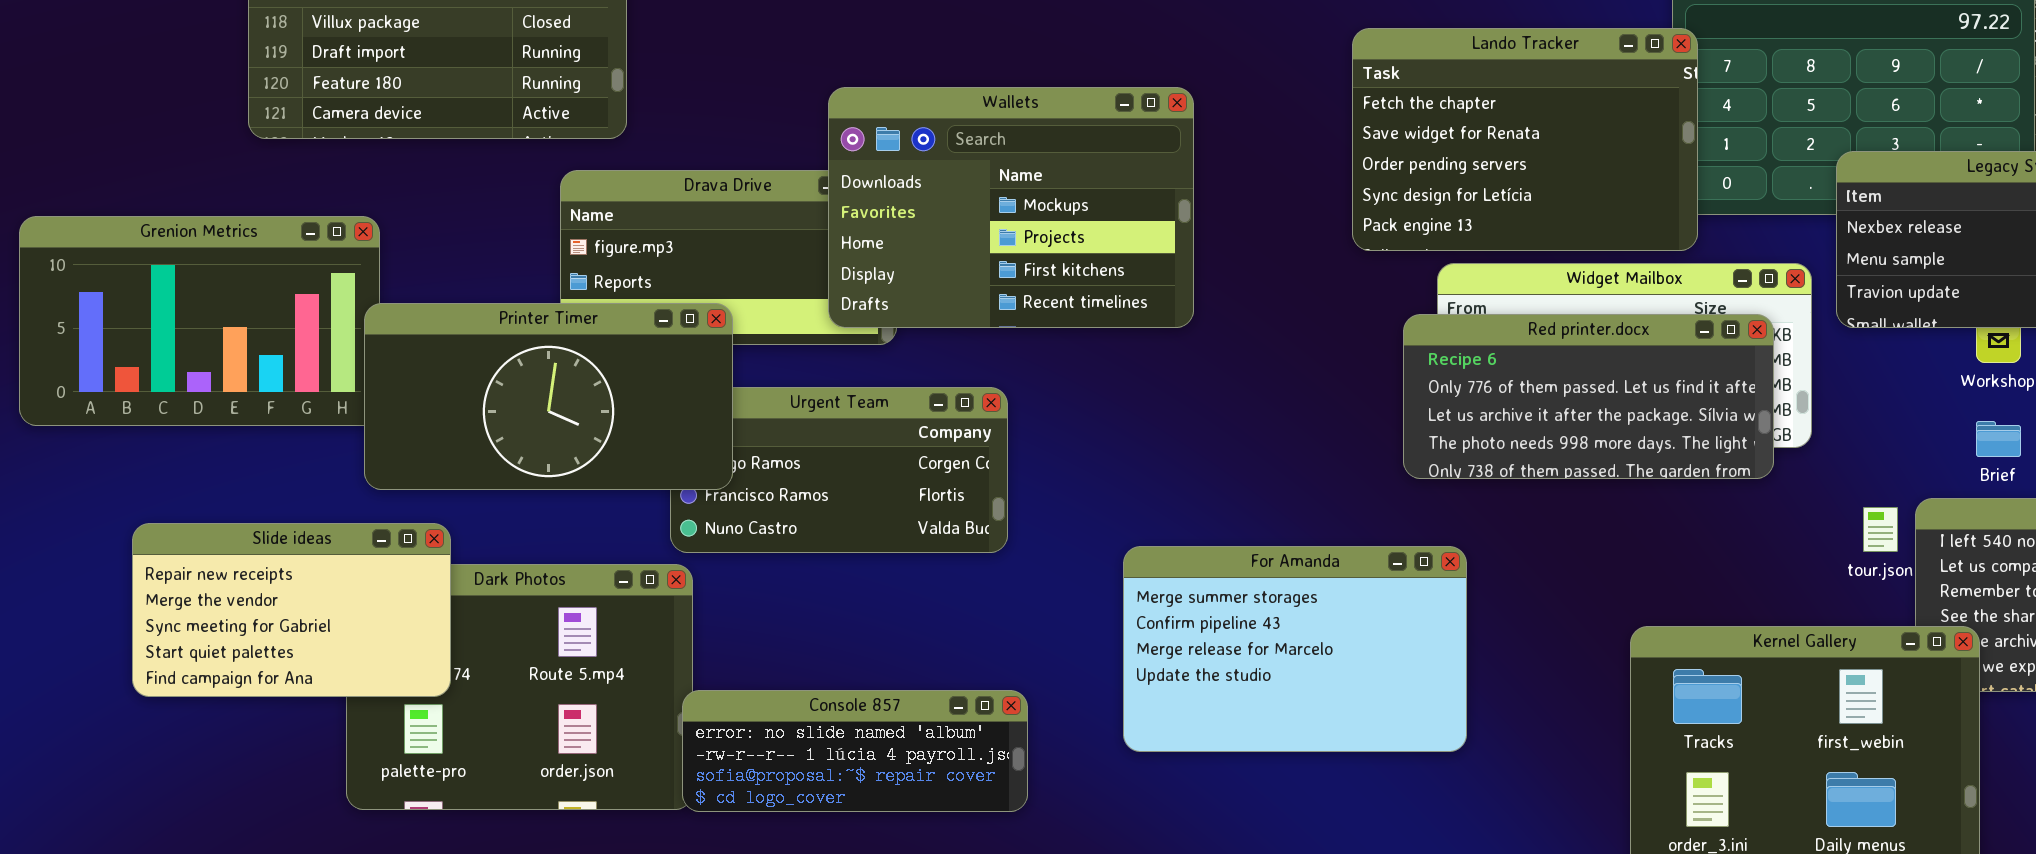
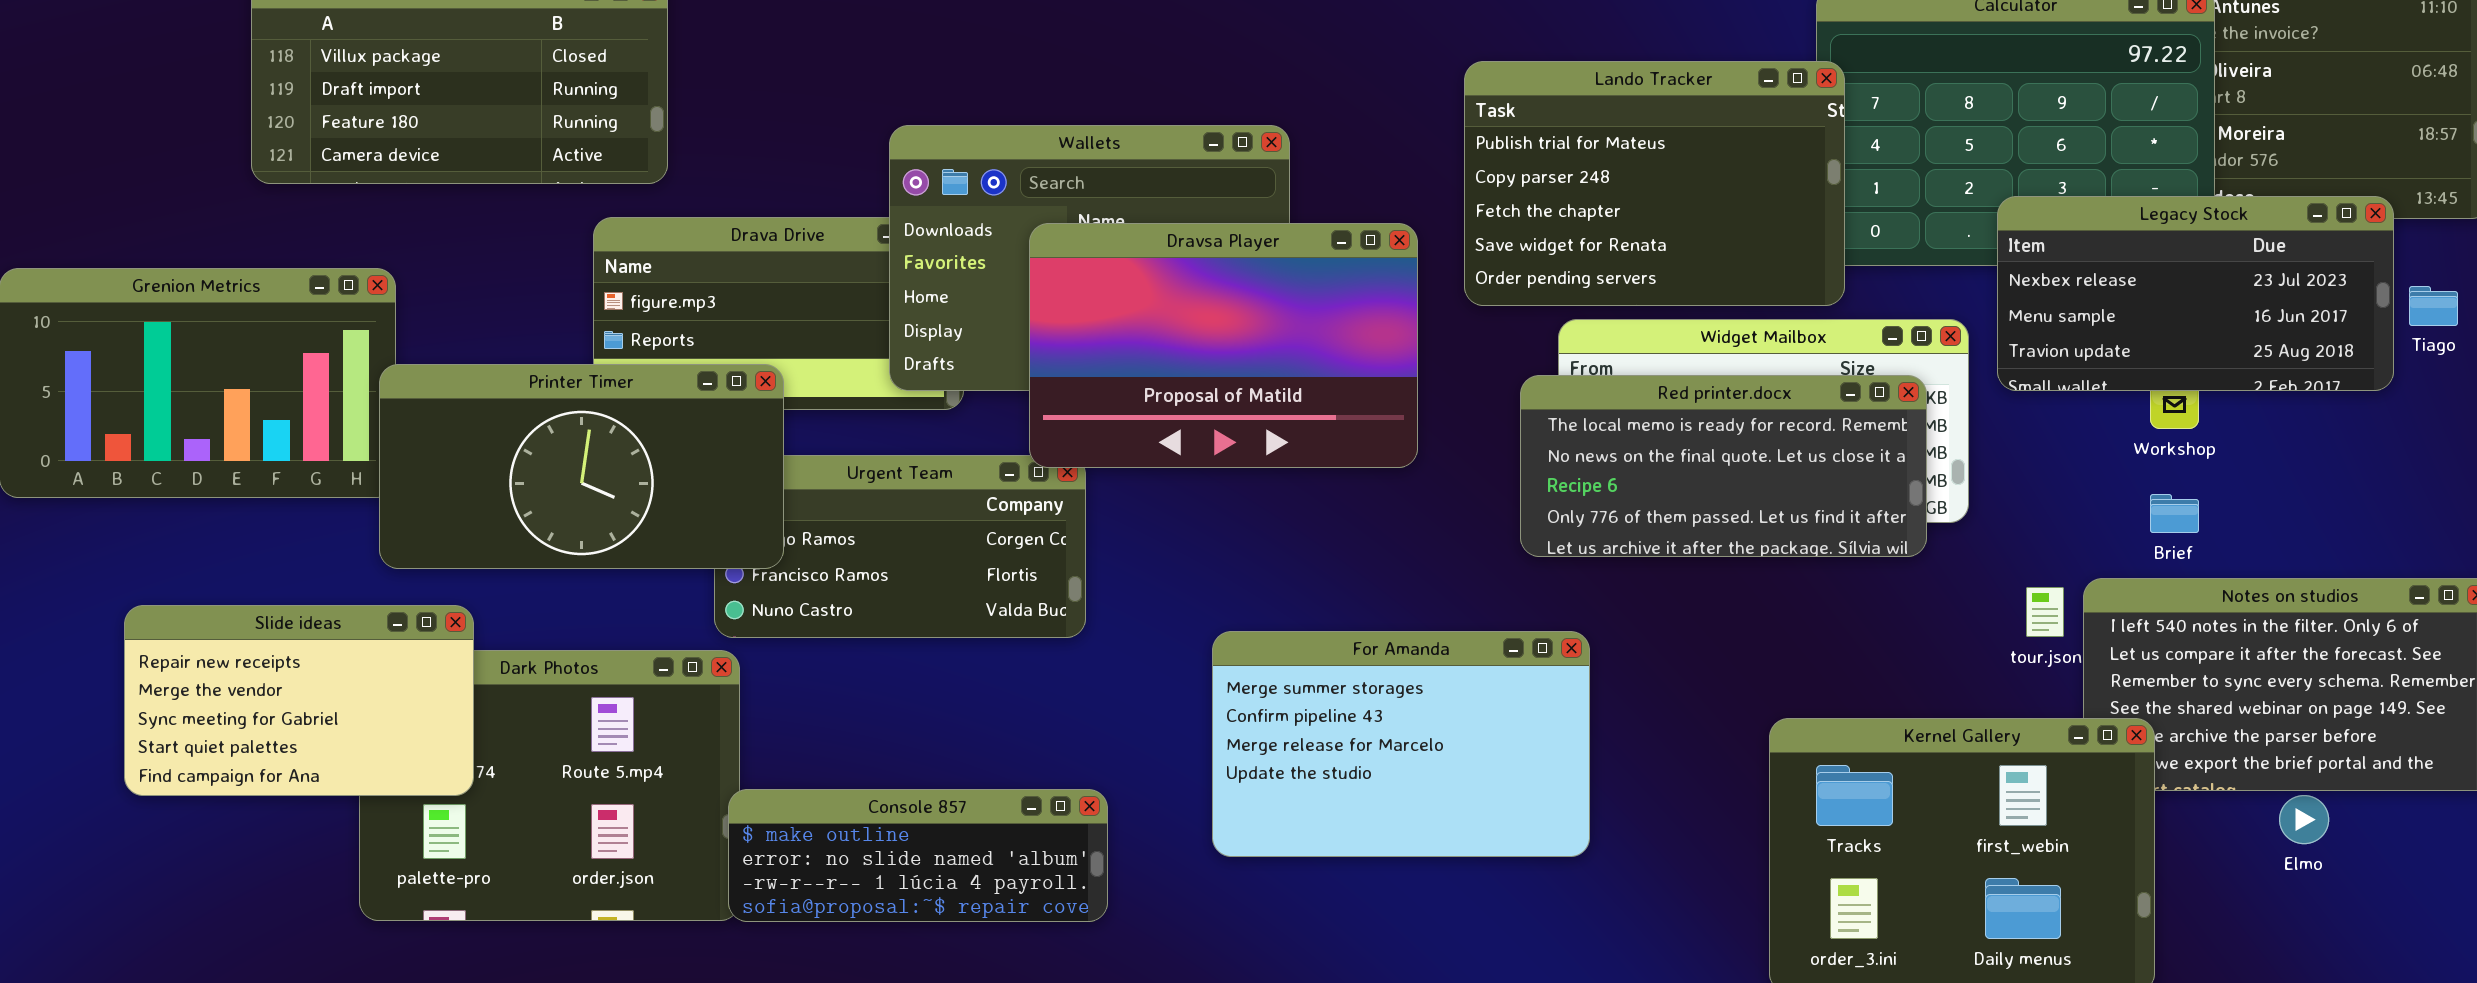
Lando Tracker: [1352,28,1698,251] -> [1464,61,1845,306], scrolled up 2 rows
Dravsa Player: none -> [1029,223,1418,468], opened
Red printer.docx: [1403,314,1774,479] -> [1520,375,1927,557], scrolled up 2 rows
Console 857: [682,690,1028,812] -> [728,789,1108,922], scrolled up 1 row

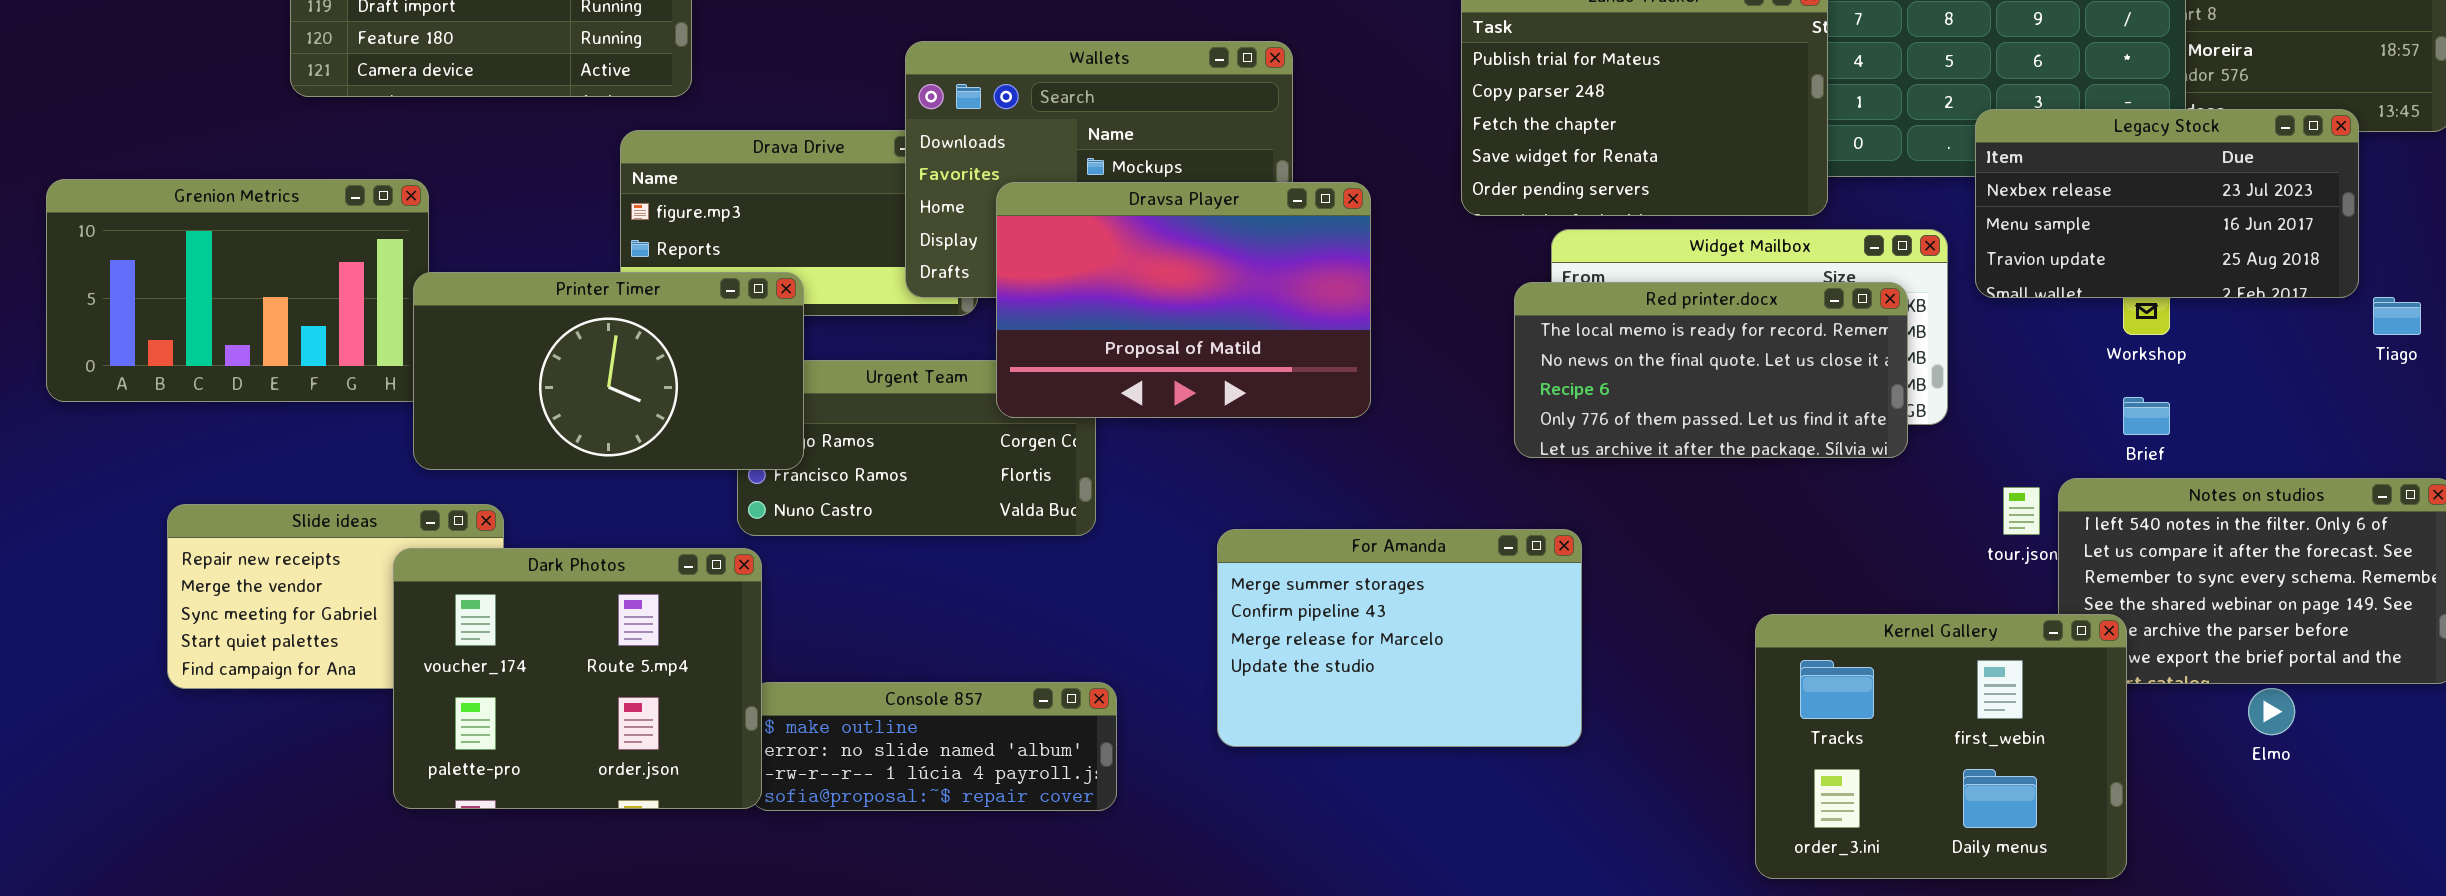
Dravsa Player: [1029,223,1418,468] -> [996,182,1371,418], moved
Tiago: [2409,286,2458,326] -> [2373,297,2421,335], moved
Dark Photos: [359,650,740,921] -> [393,548,762,809], raised

